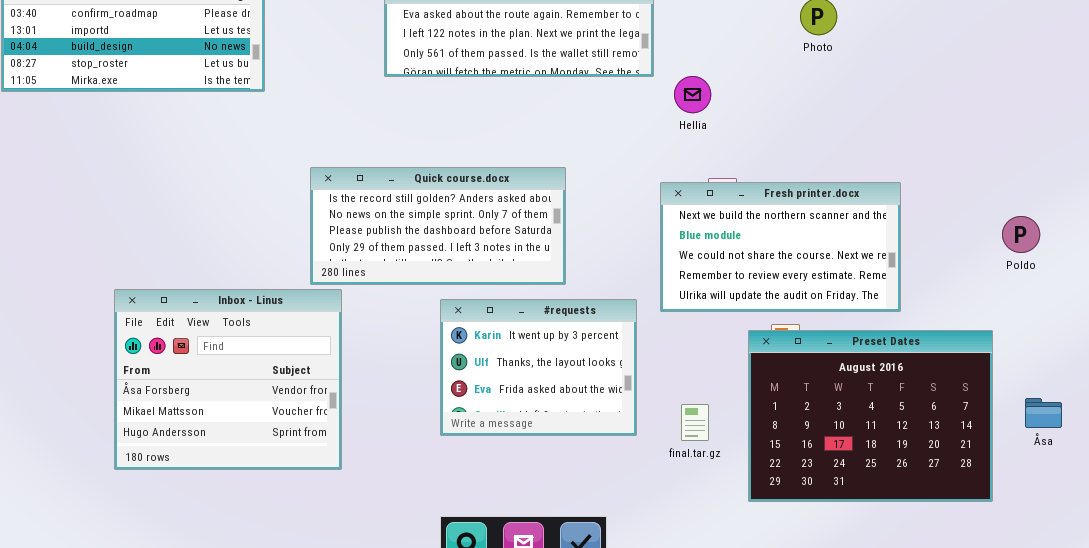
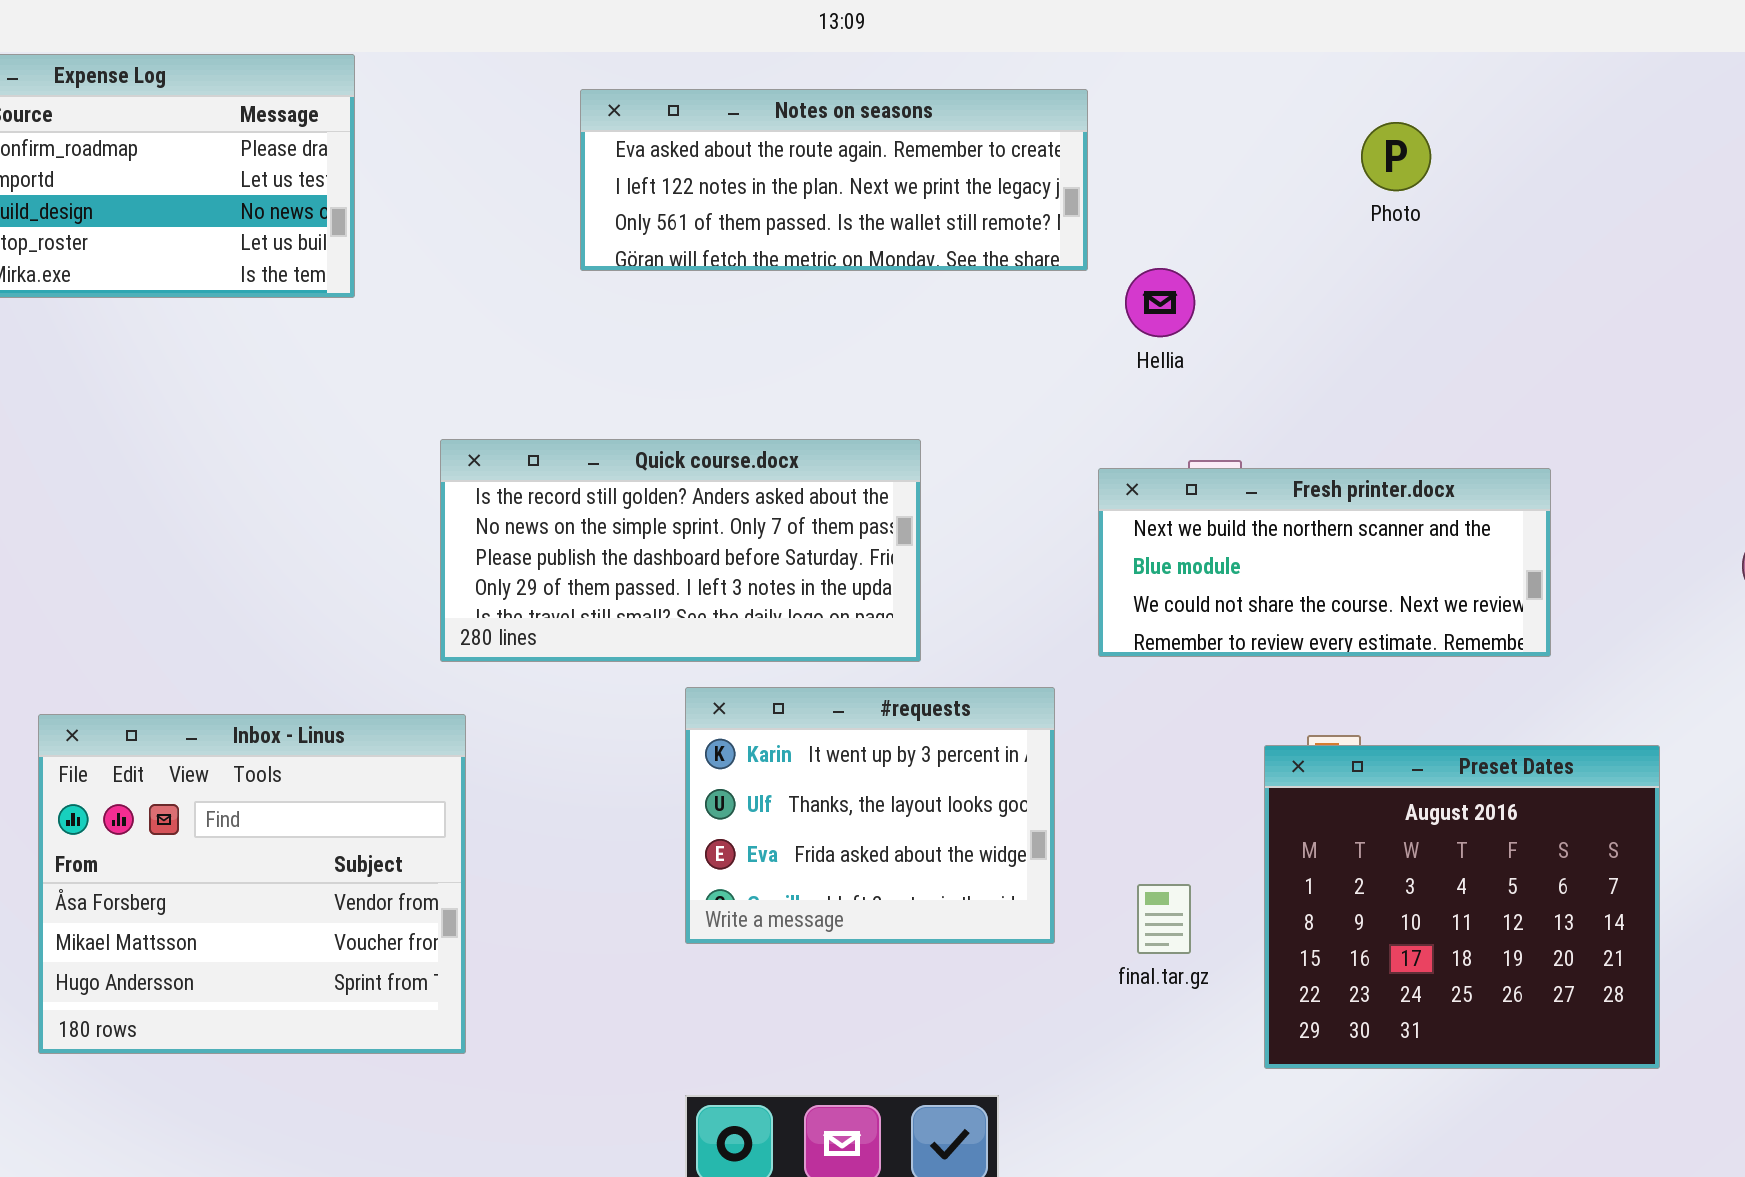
Fresh printer.docx: [660,182,901,312] -> [1098,468,1551,657], resized
Inbox - Linus: [114,289,342,470] -> [38,714,466,1054], moved
Preset Dates: [748,330,993,502] -> [1264,745,1660,1069], resized

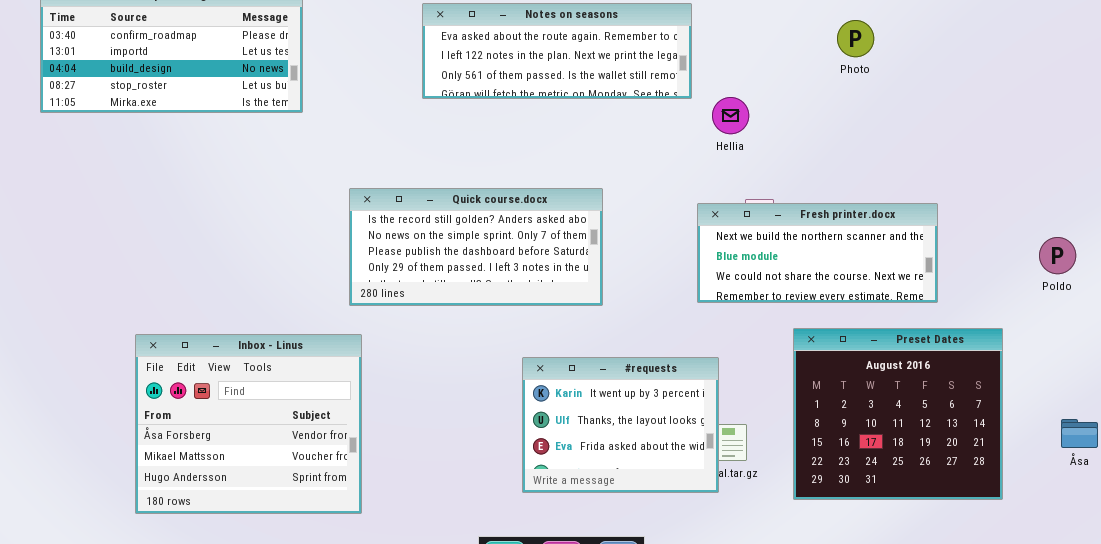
#requests: [685,687,1055,944] -> [522,357,719,493], moved
Preset Dates: [1264,745,1660,1069] -> [793,328,1003,500], moved

